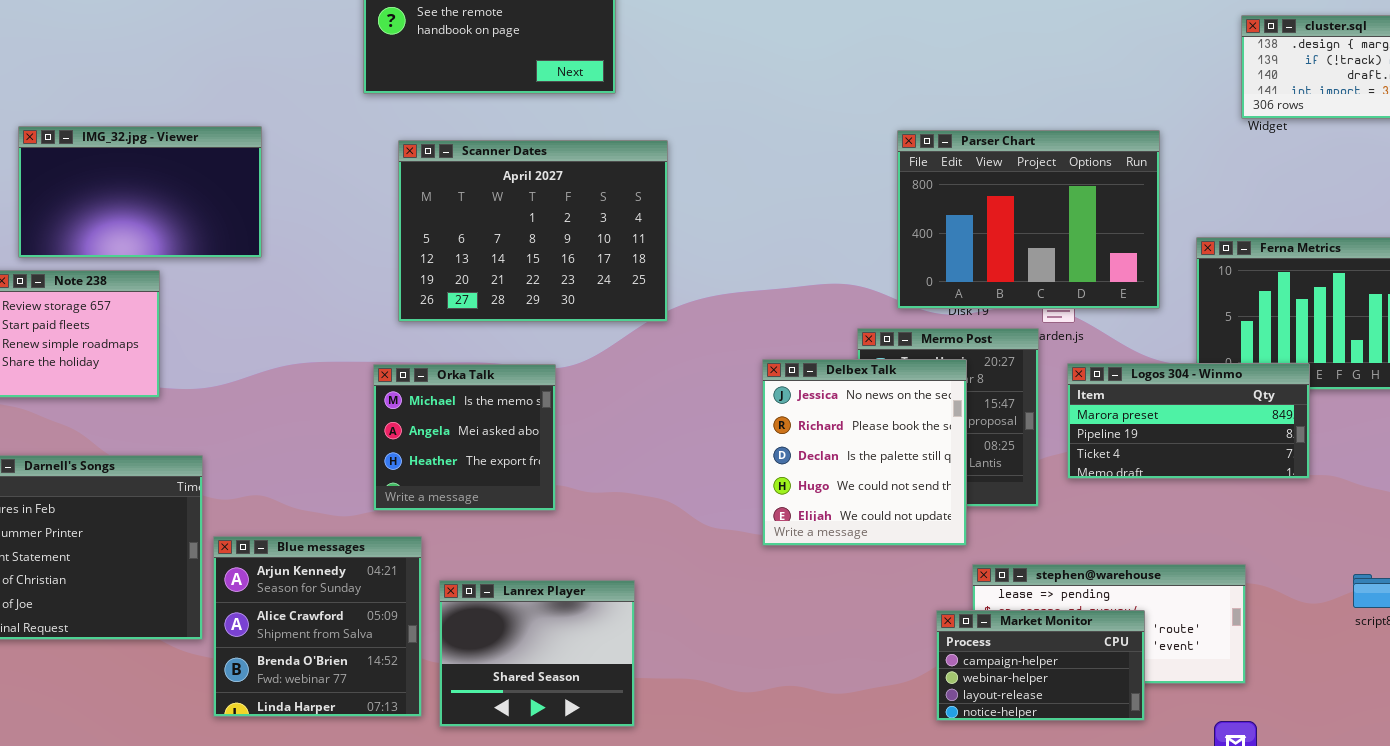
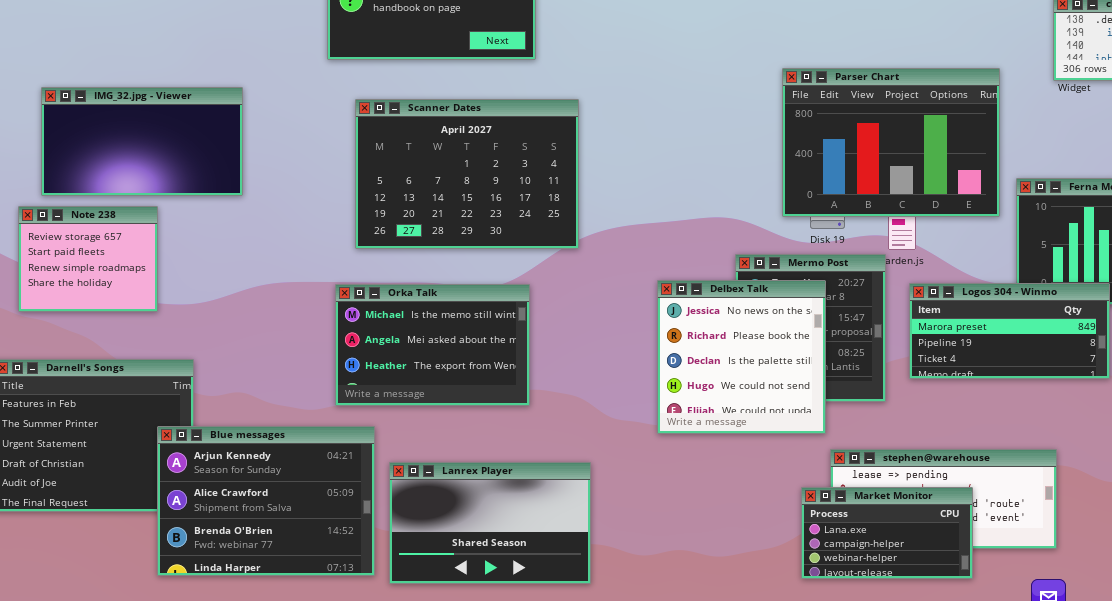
Parser Chart: [897,130,1160,309] -> [782,68,1000,217], moved
Orka Talk: [373,364,556,511] -> [335,284,530,406], resized
Blue messages: [213,536,422,717] -> [157,426,375,576], resized
Lanrex Player: [439,580,635,727] -> [389,462,591,584], resized
Market Monitor: [936,610,1145,721] -> [801,487,973,579], scrolled up 1 row

